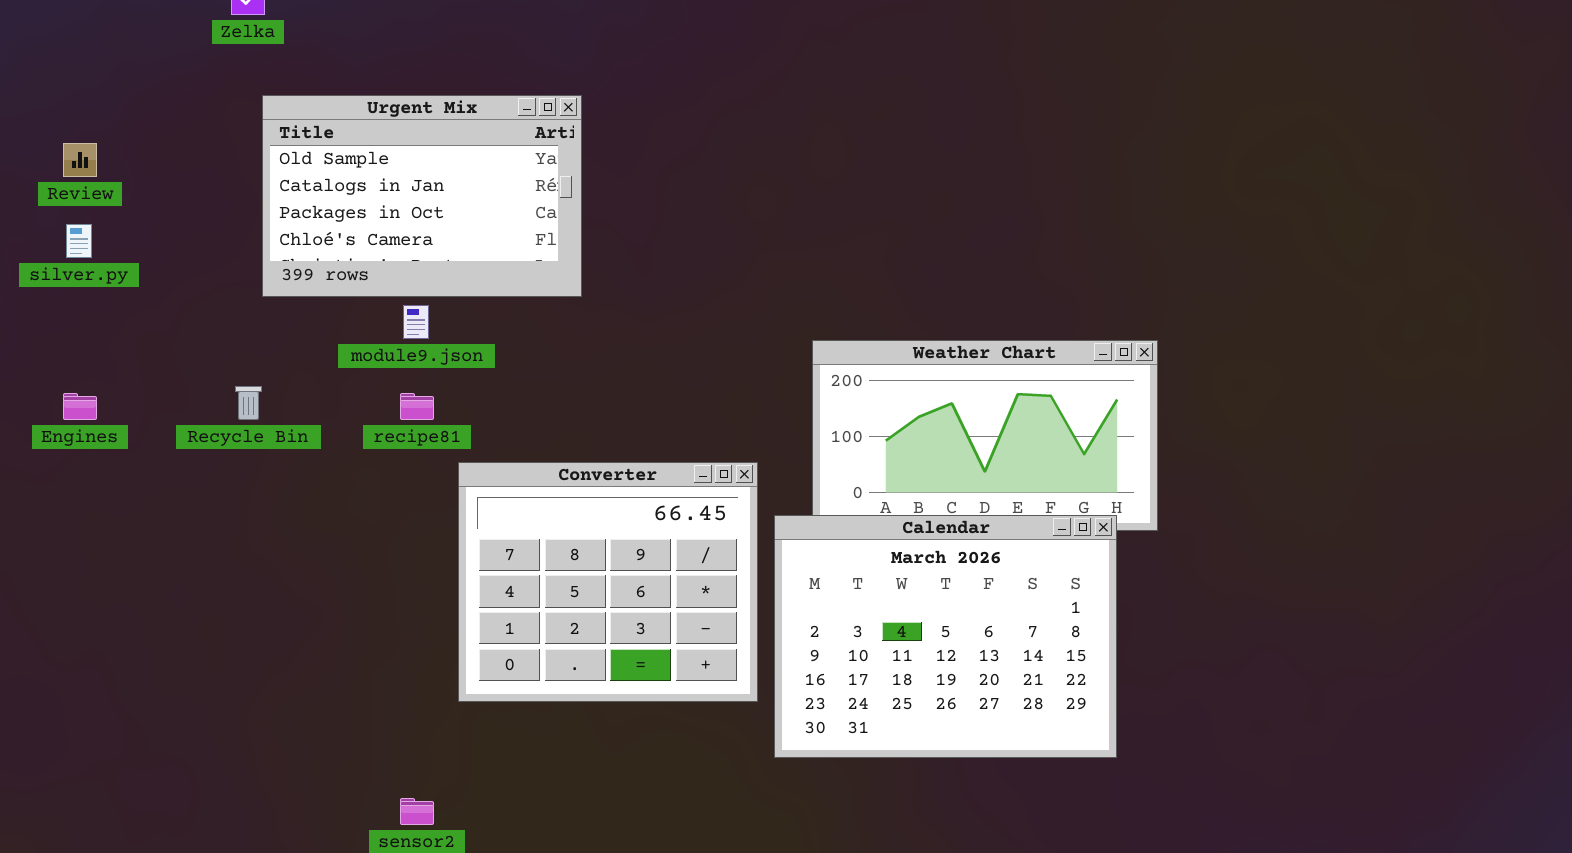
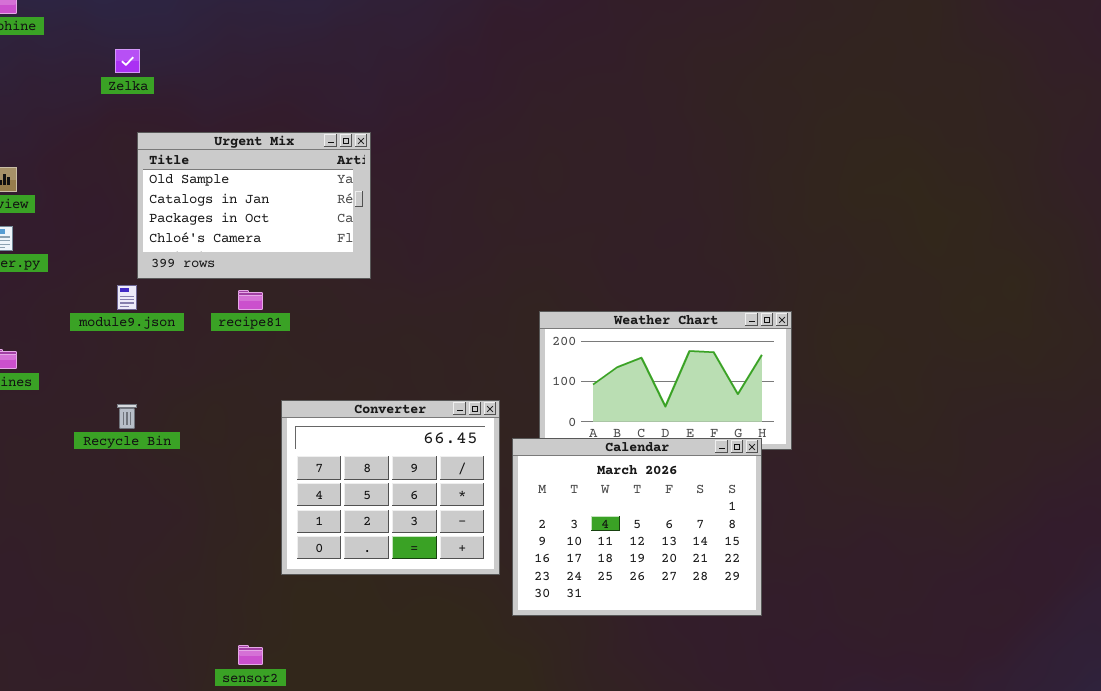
module9.json: [403,305,429,339] -> [117,285,137,310], moved
Recycle Bin: [235,386,262,420] -> [117,404,137,429], moved
recipe81: [400,393,434,420] -> [238,290,263,310], moved

